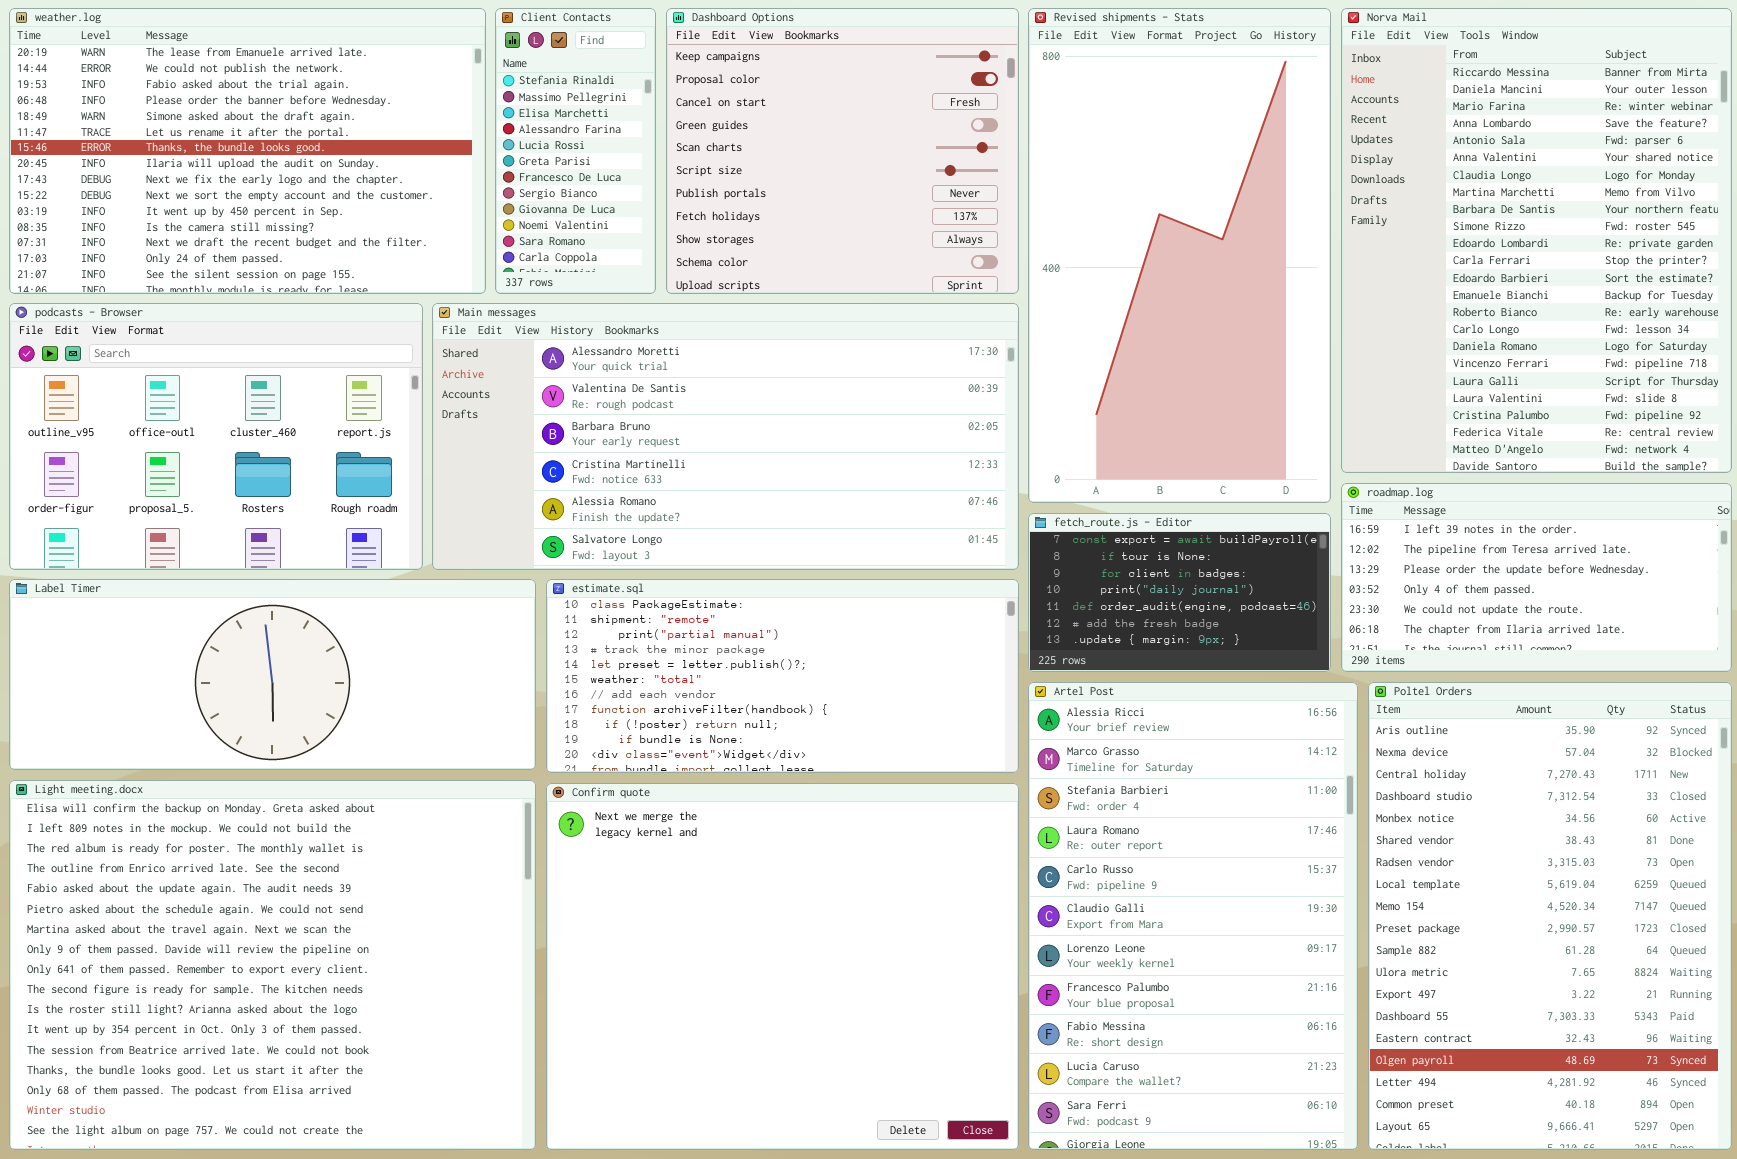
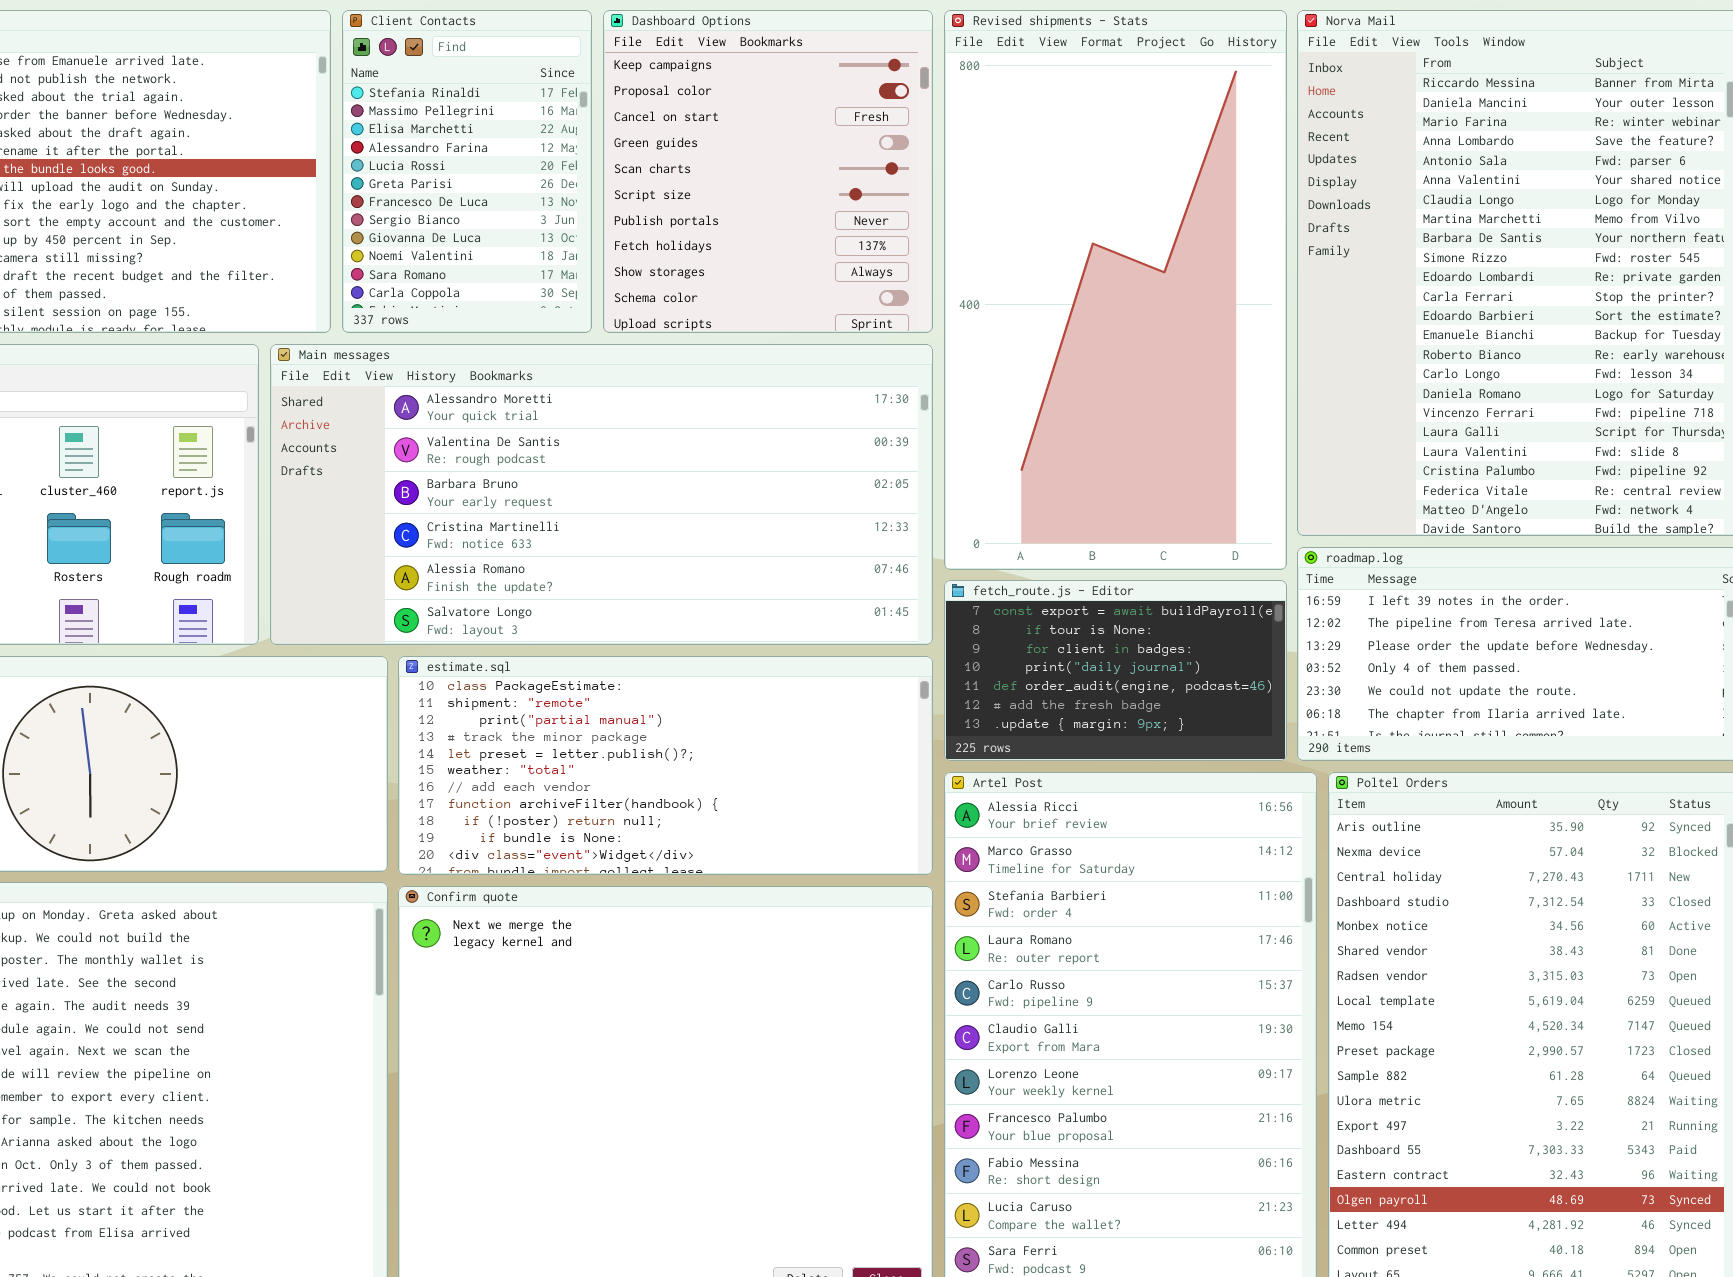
Client Contacts: [495,8,656,294] -> [342,10,592,333], resized
Dashboard Options: [666,8,1019,294] -> [603,10,933,333], resized

